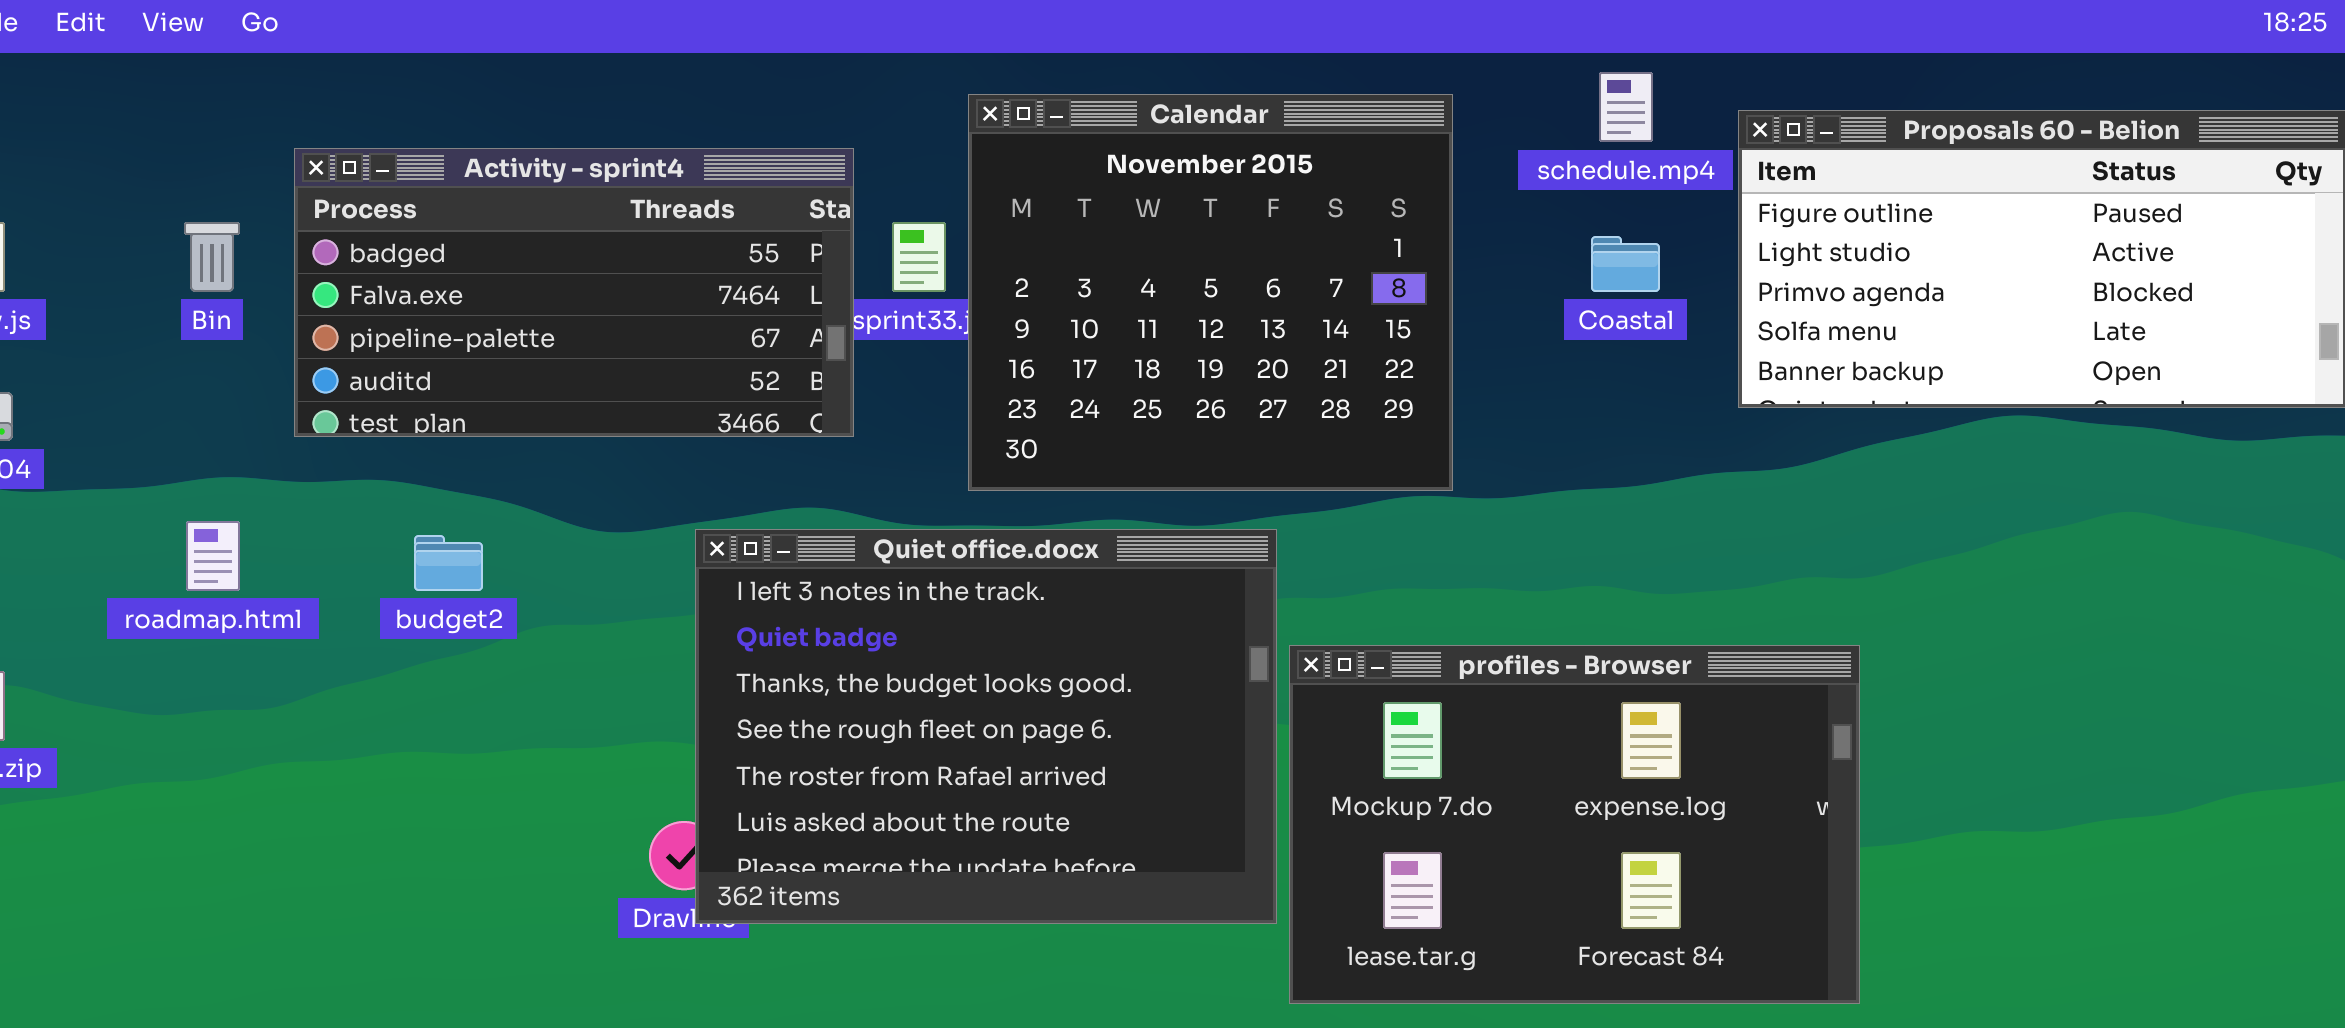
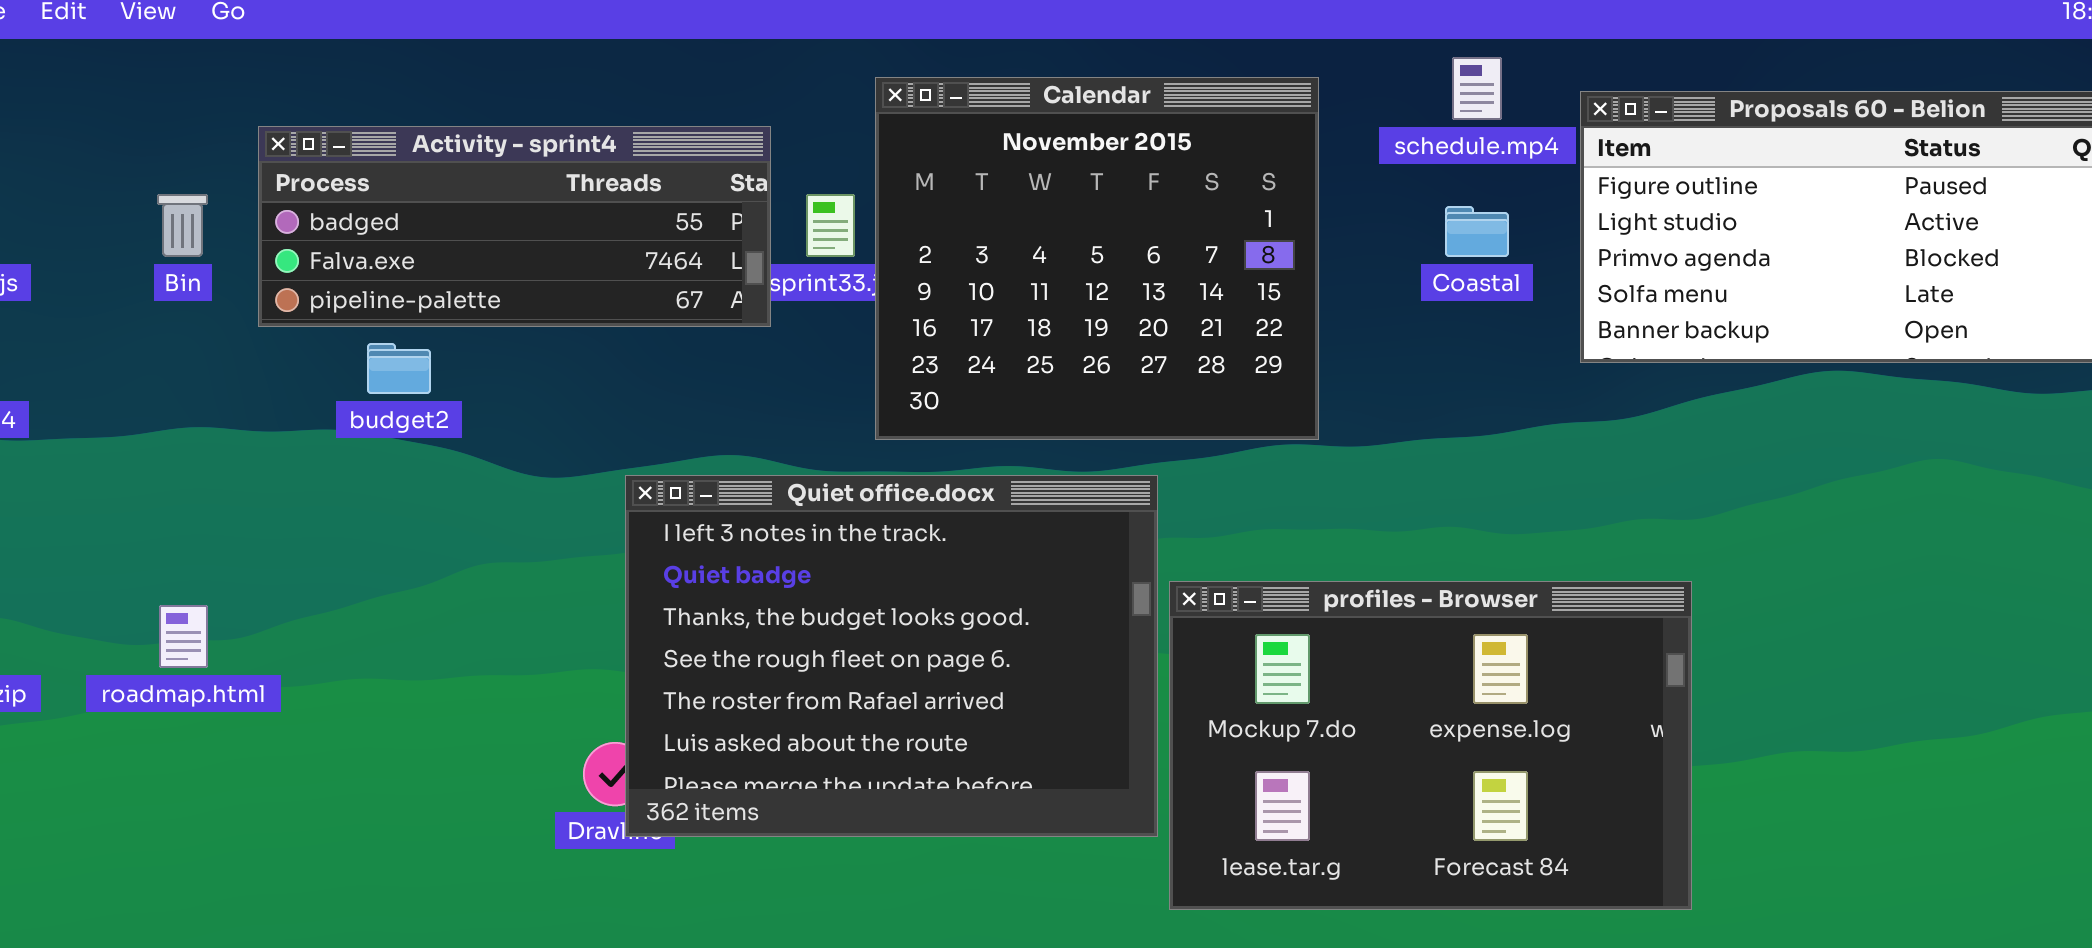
Activity - sprint4: [294,148,854,437] -> [258,126,771,327], resized
roadmap.html: [186,521,240,591] -> [159,605,208,668], moved
budget2: [414,535,483,591] -> [367,343,431,394], moved

